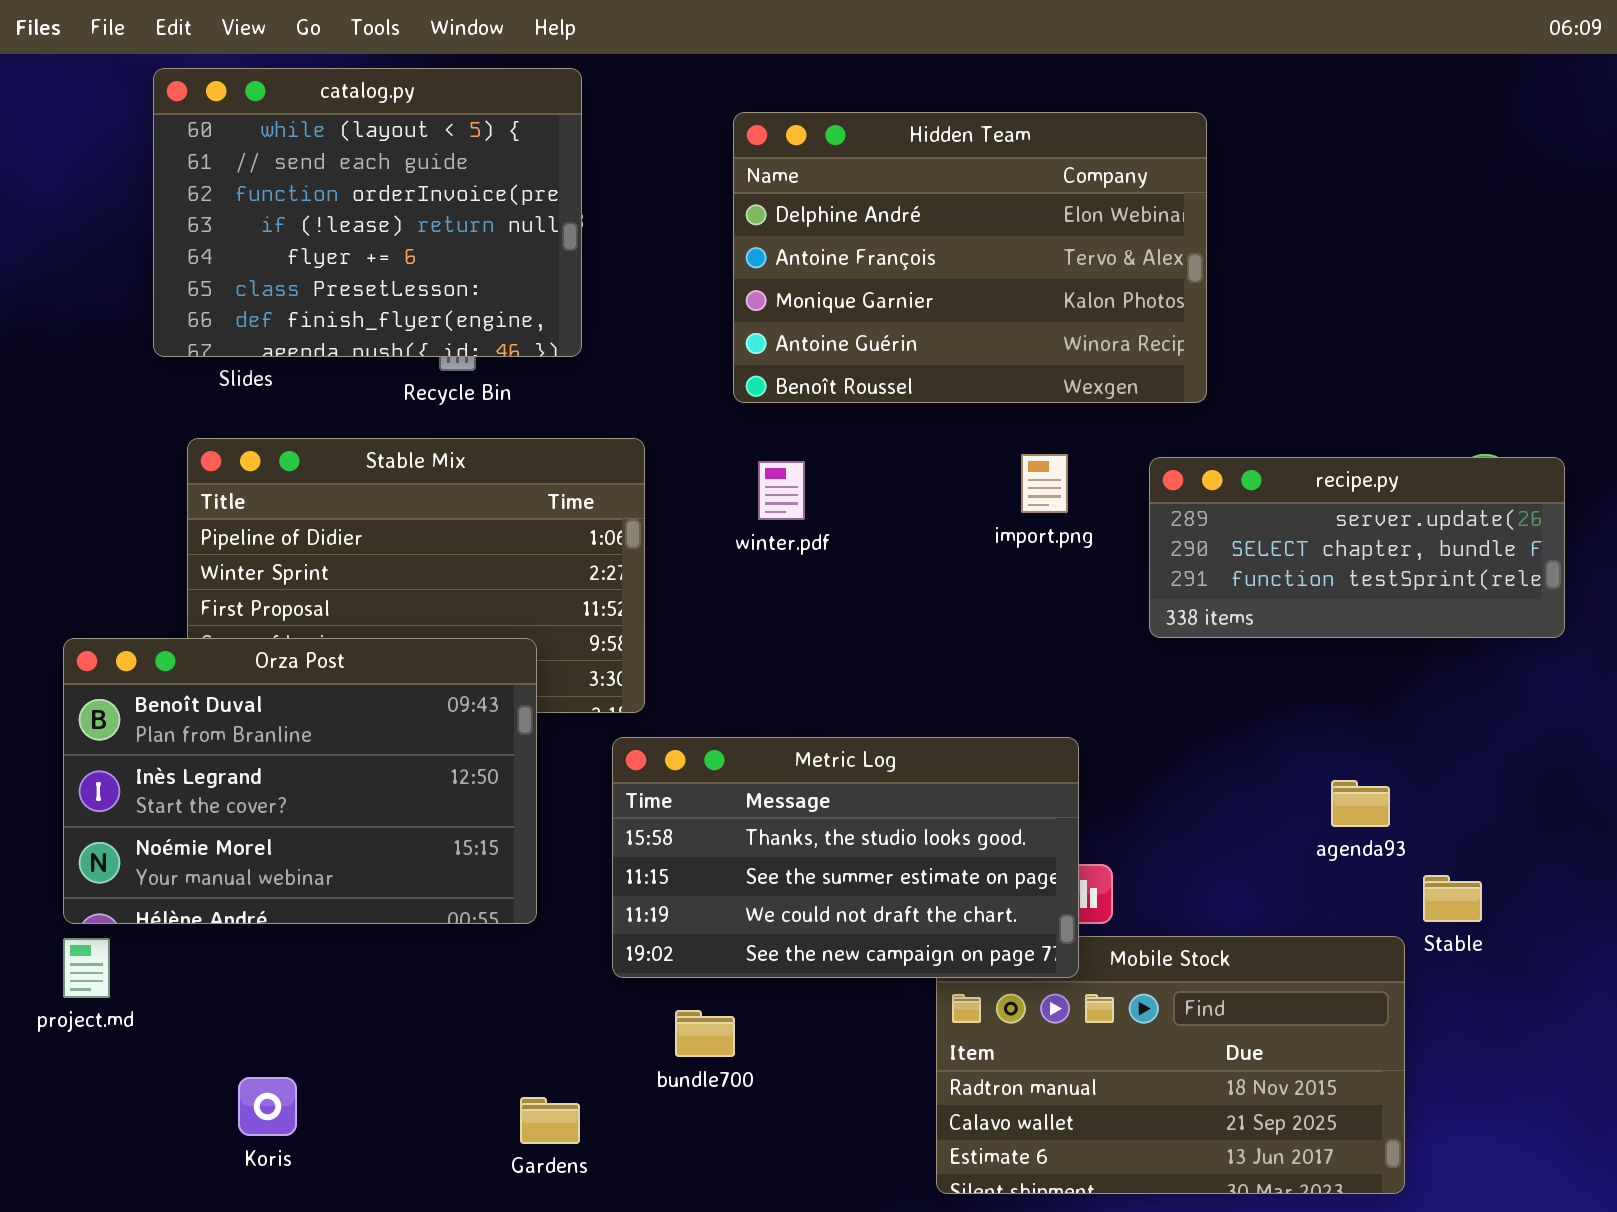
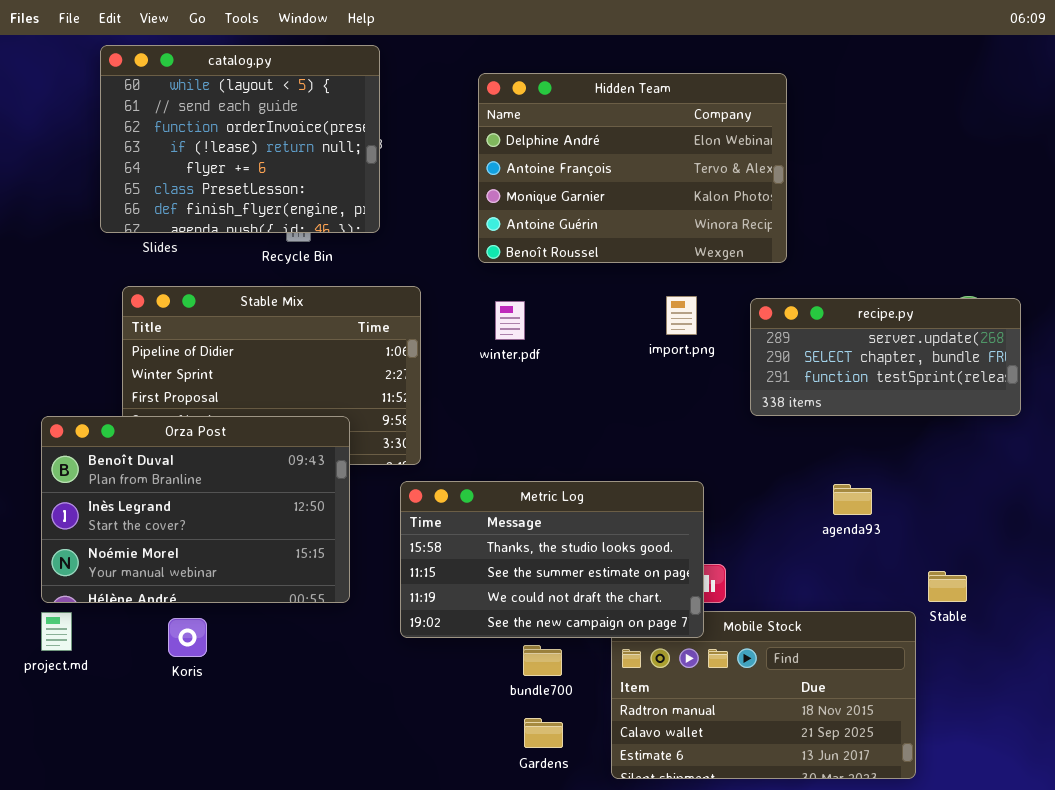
agenda93: [1331,780,1390,827] -> [833,484,872,515], moved
bundle700: [675,1010,735,1057] -> [523,645,562,676], moved
Koris: [238,1077,297,1136] -> [168,618,207,657], moved
Gardens: [520,1097,580,1144] -> [524,718,563,748], moved

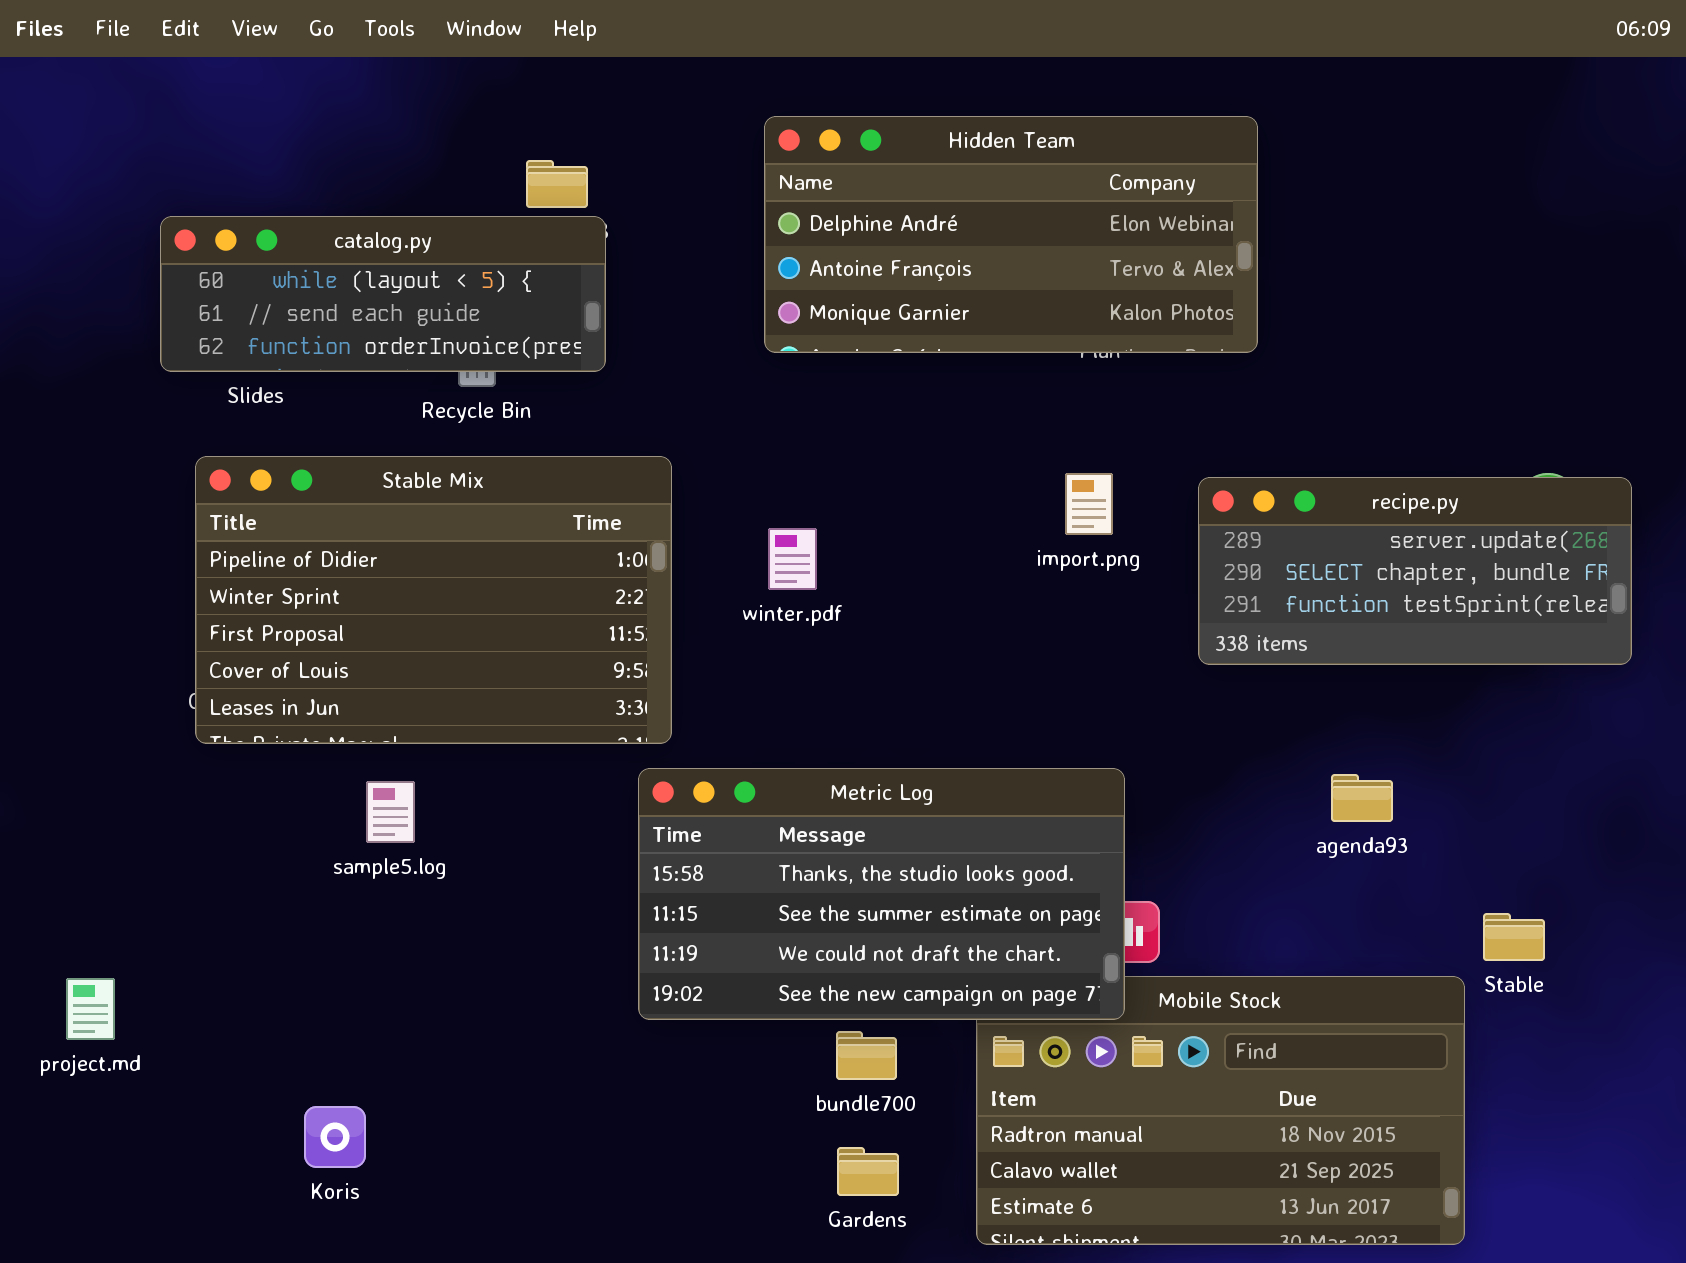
catalog.py: [100,45,380,233] -> [160,216,606,372], resized
Hidden Team: [478,73,787,263] -> [764,116,1258,353], resized
winter.pdf: [495,301,525,340] -> [768,528,817,590], moved
Orza Post: [41,416,350,603] -> none, closed
Koris: [168,618,207,657] -> [304,1106,366,1168], moved

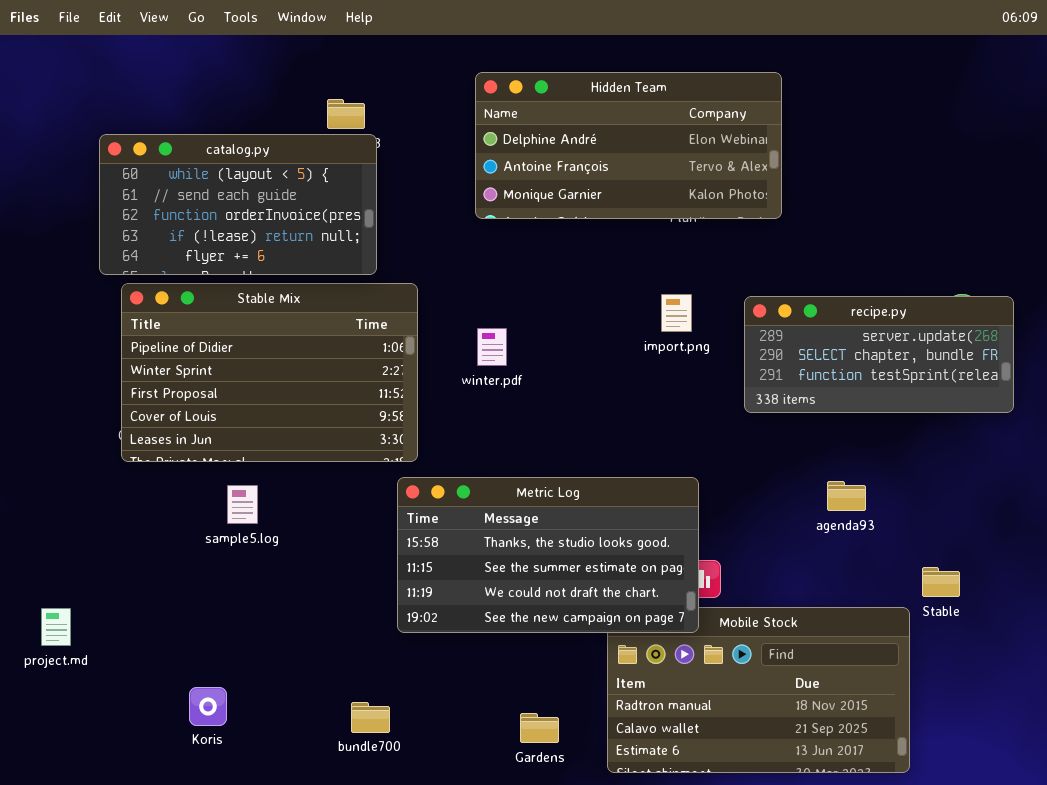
catalog.py: [160,216,606,372] -> [99,134,377,275], resized
bundle700: [836,1031,897,1080] -> [351,702,390,733], moved

